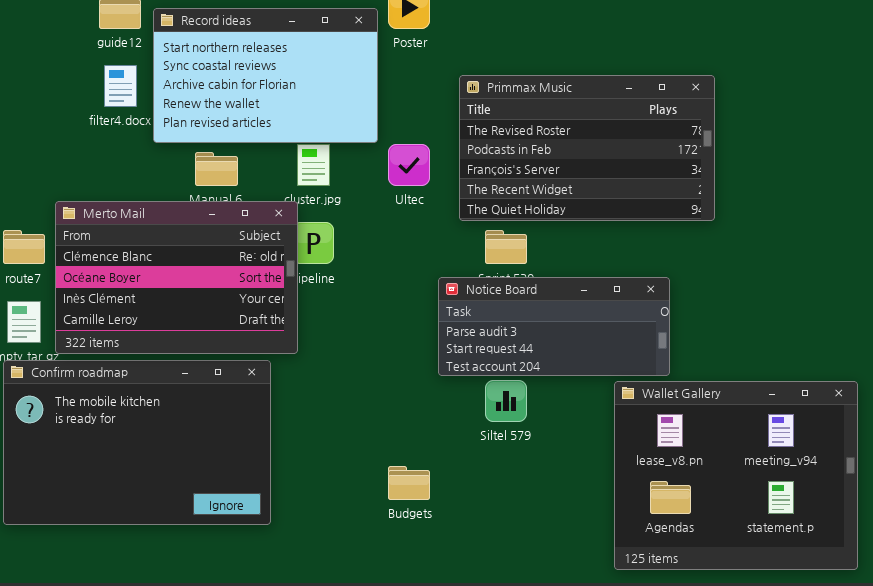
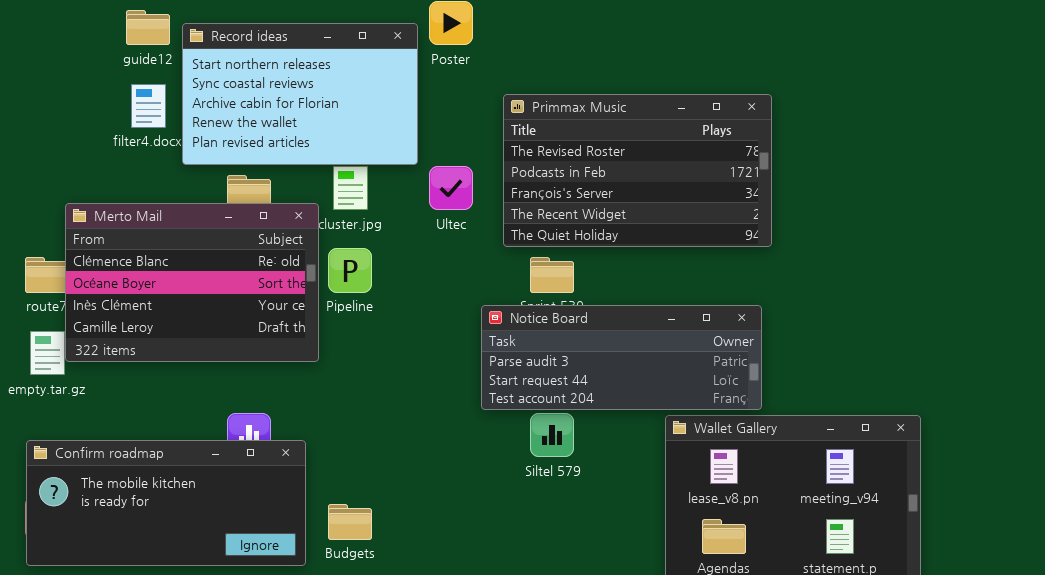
Merto Mail: [55,201,298,354] -> [65,203,319,362], moved
Notice Board: [438,277,670,376] -> [481,305,762,410], resized
Confirm roadmap: [3,360,271,525] -> [26,440,306,566], resized
Budgets: [388,466,430,500] -> [328,504,372,540], moved

